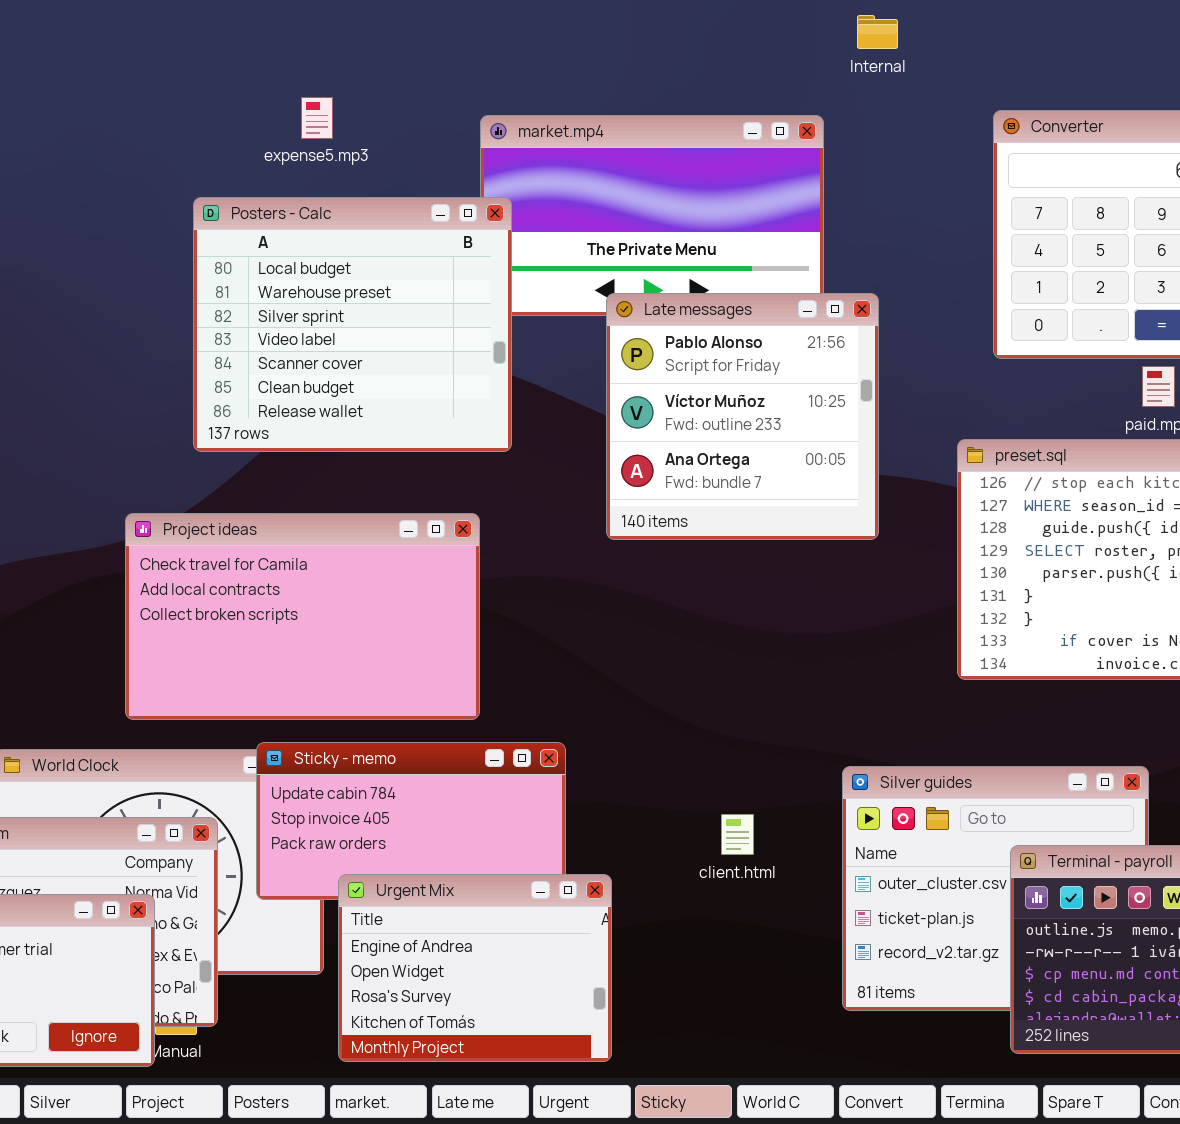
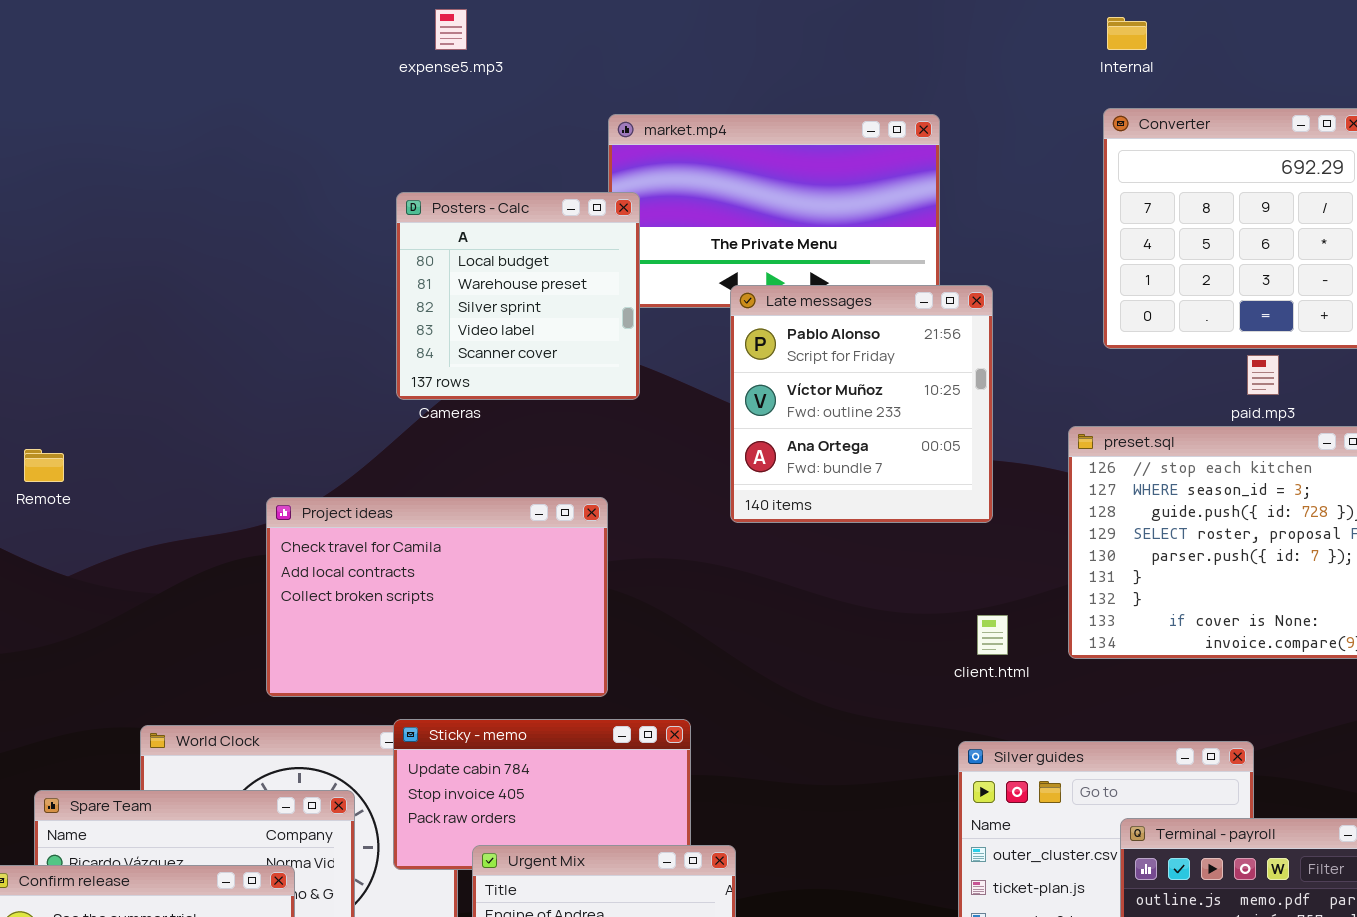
Internal: [857,15,898,49] -> [1107,17,1147,50], moved
expense5.mp3: [301,97,333,139] -> [435,9,467,50], moved
Posters - Calc: [193,197,512,452] -> [396,192,640,400], resized
client.html: [721,814,754,855] -> [977,615,1008,655], moved

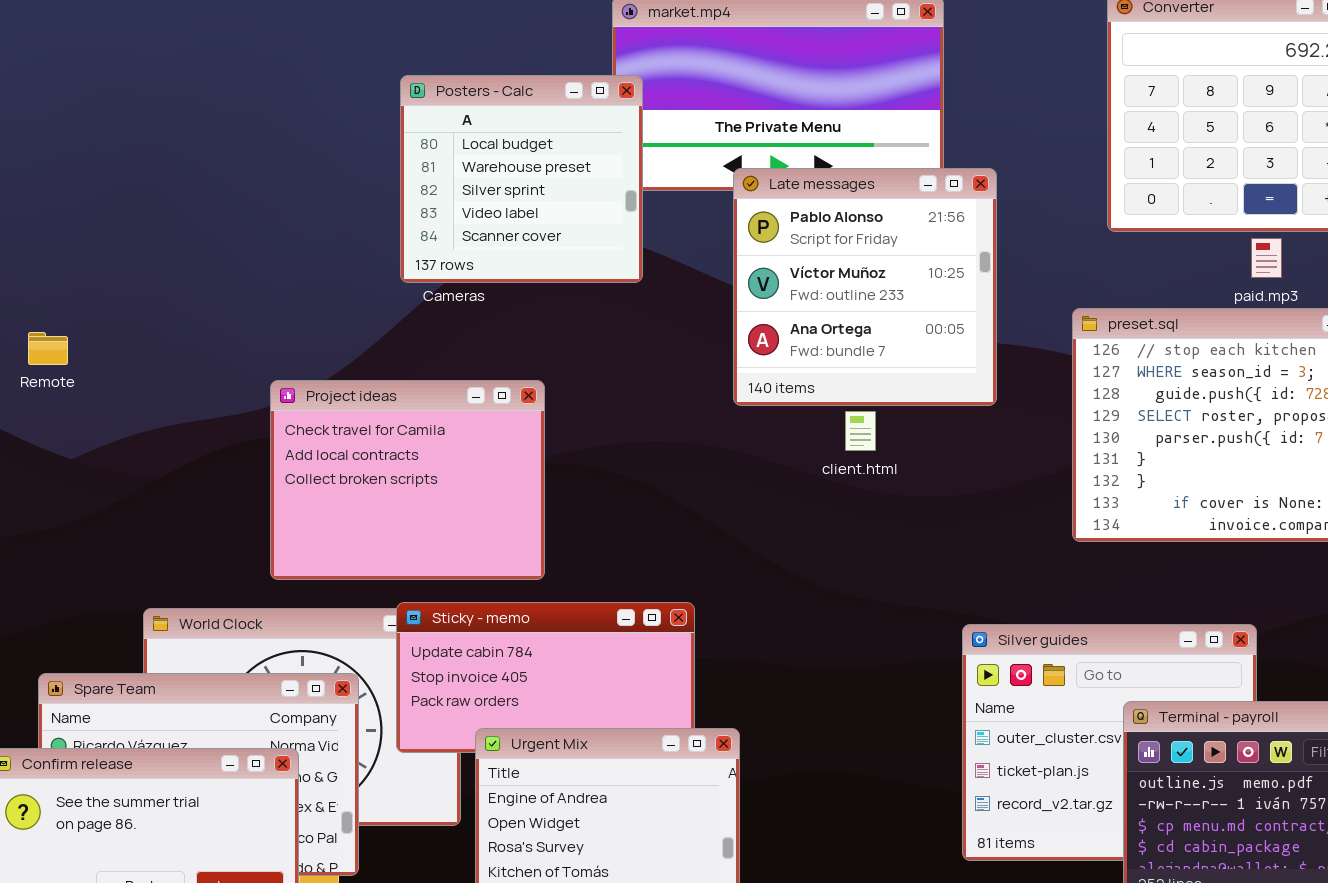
Project ideas: [266,497,608,697] -> [270,380,545,580], resized
client.html: [977,615,1008,655] -> [845,411,876,451], moved

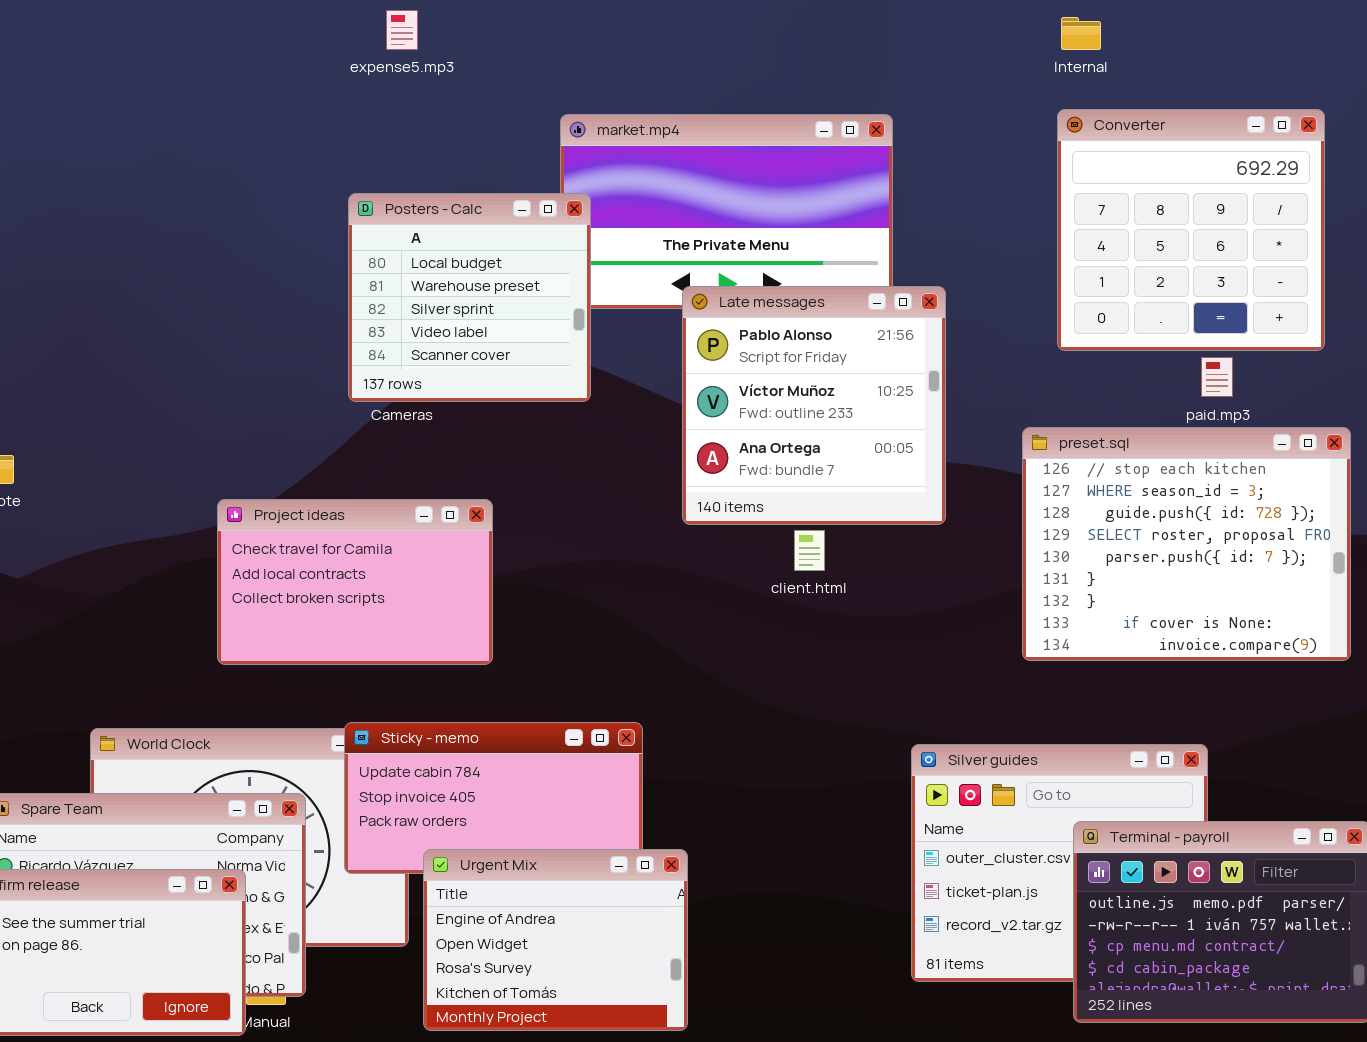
Project ideas: [270,380,545,580] -> [217,499,493,665], resized

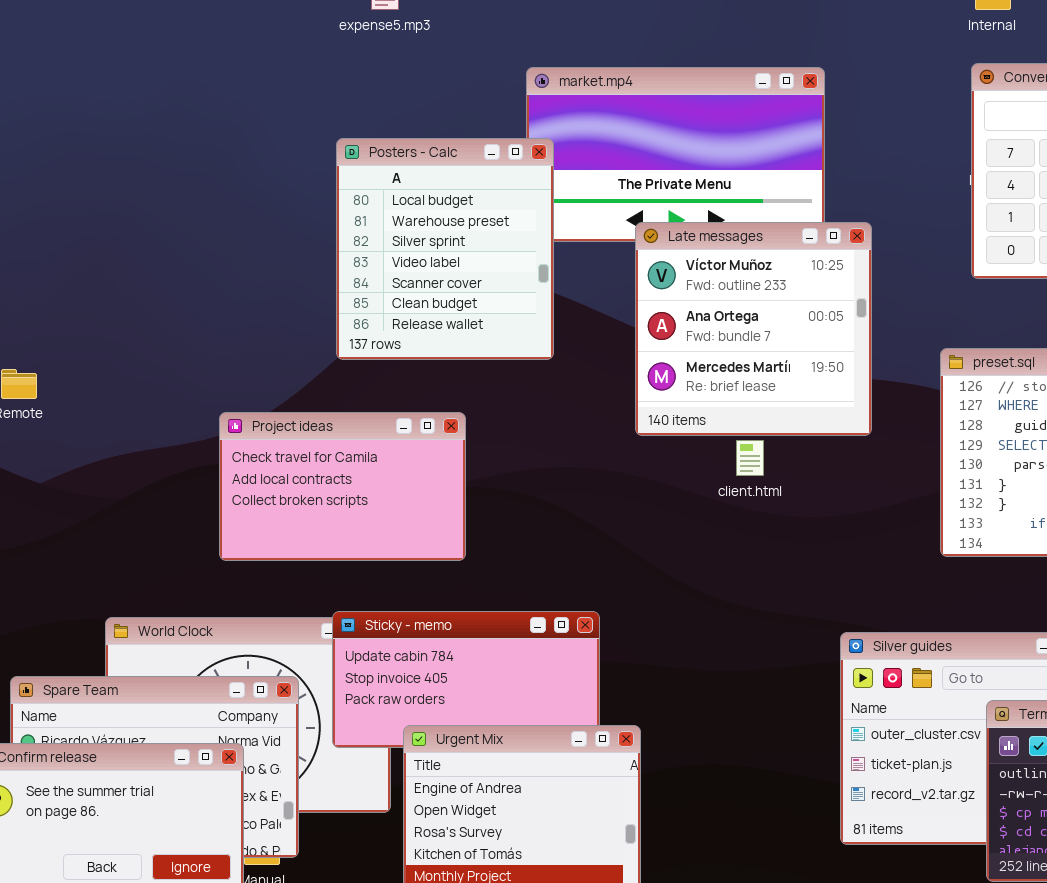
Posters - Calc: [348,193,591,402] -> [336,138,554,360], resized
Late messages: [682,286,946,525] -> [635,222,872,436], scrolled down 1 row

